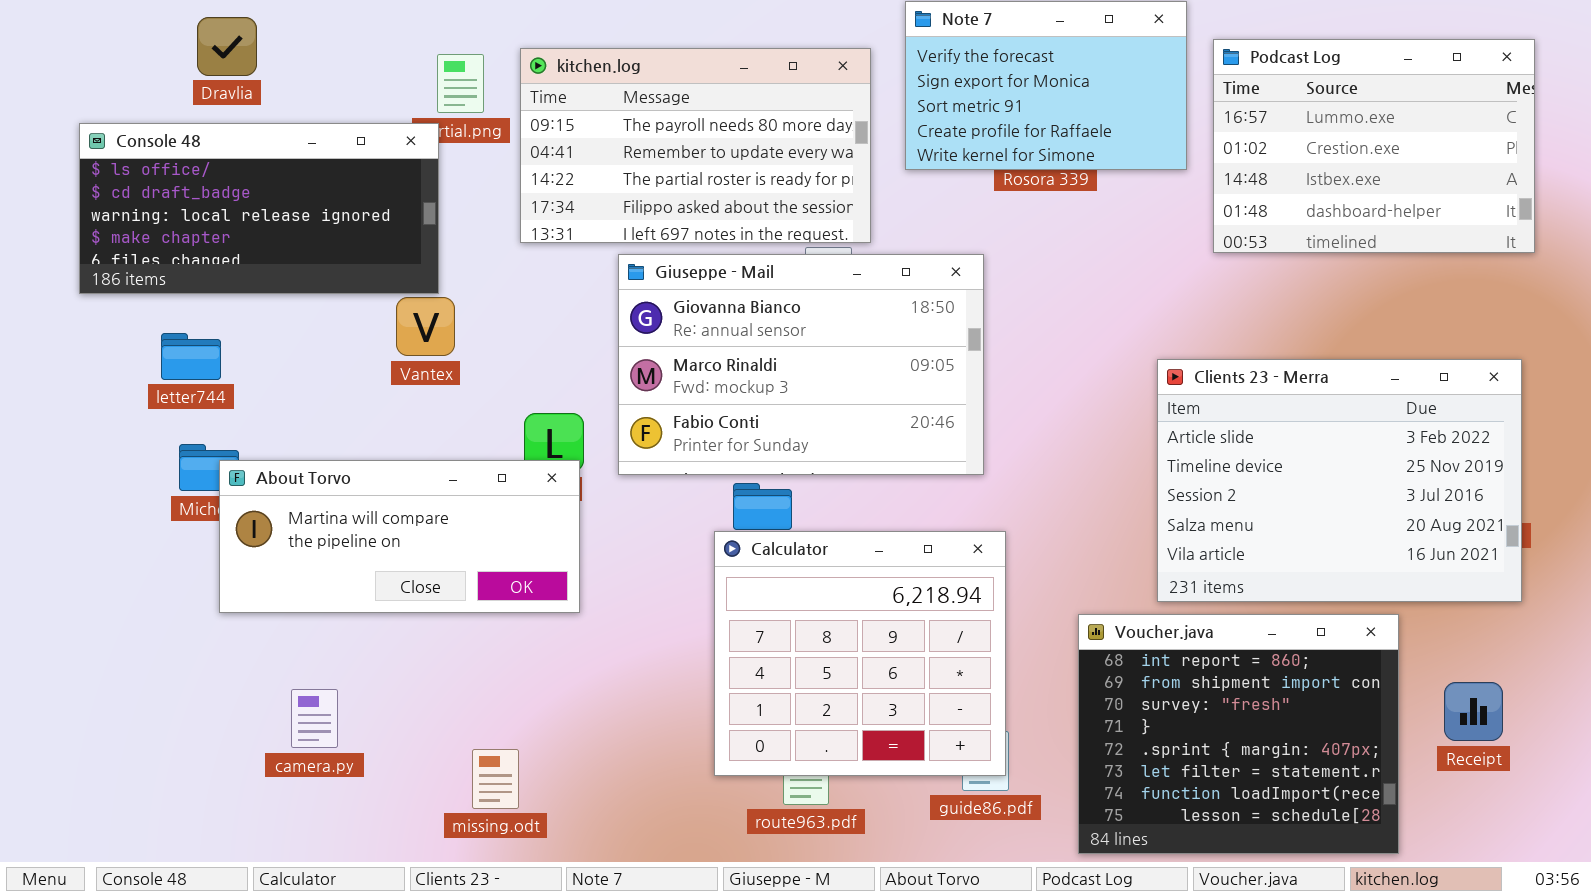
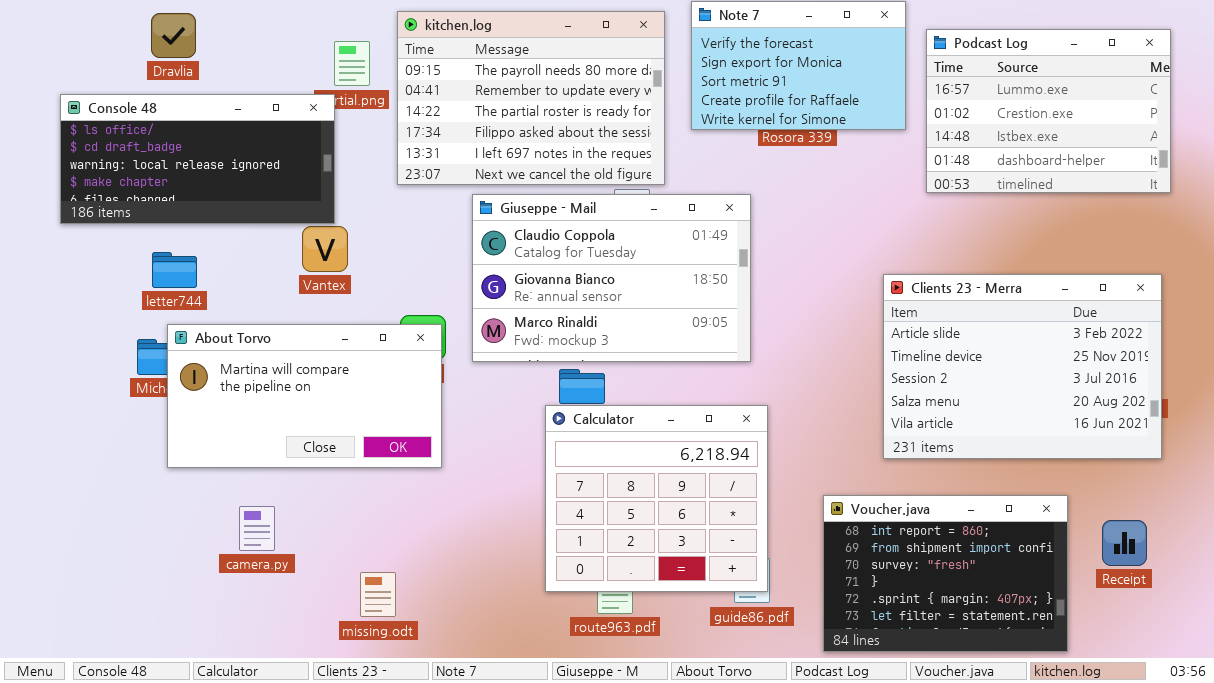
kitchen.log: [520,48,871,243] -> [397,11,665,185], resized
Giuseppe - Mail: [618,254,984,475] -> [472,194,751,362], scrolled up 1 row
letter744: [161,333,221,380] -> [152,252,197,288], moved
About Torvo: [219,460,580,613] -> [167,324,442,468], resized
Voucher.java: [1078,614,1399,854] -> [823,495,1068,652], resized
camera.py: [291,689,338,748] -> [239,506,275,551], moved

